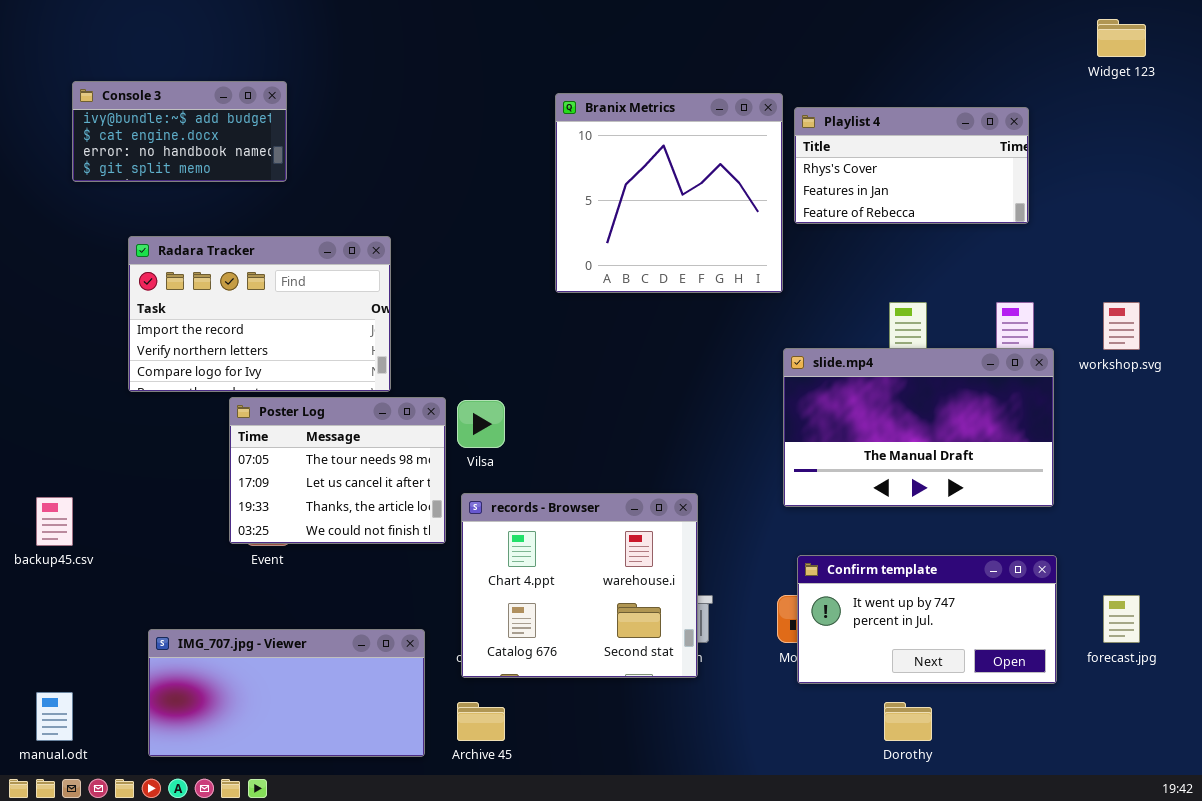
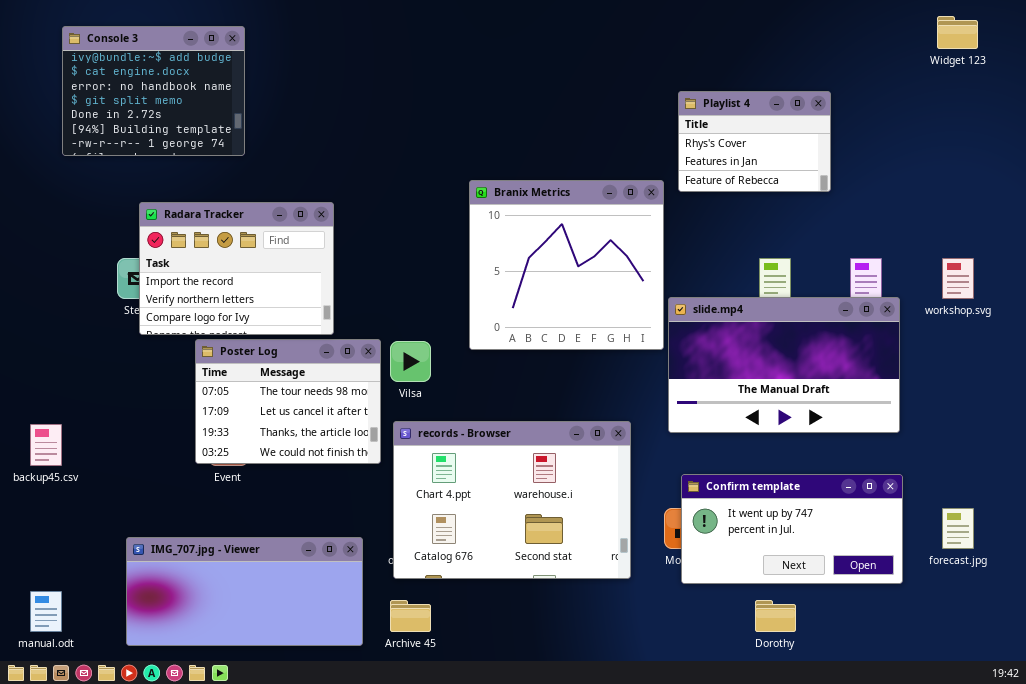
Console 3: [72,81,287,182] -> [62,26,245,156], resized
Branix Metrics: [555,93,783,293] -> [469,180,664,350], moved
Playlist 4: [794,107,1029,224] -> [678,91,831,192], resized
Radara Tracker: [128,236,391,392] -> [139,202,334,335], resized
records - Browser: [461,493,698,678] -> [393,421,631,579], resized

